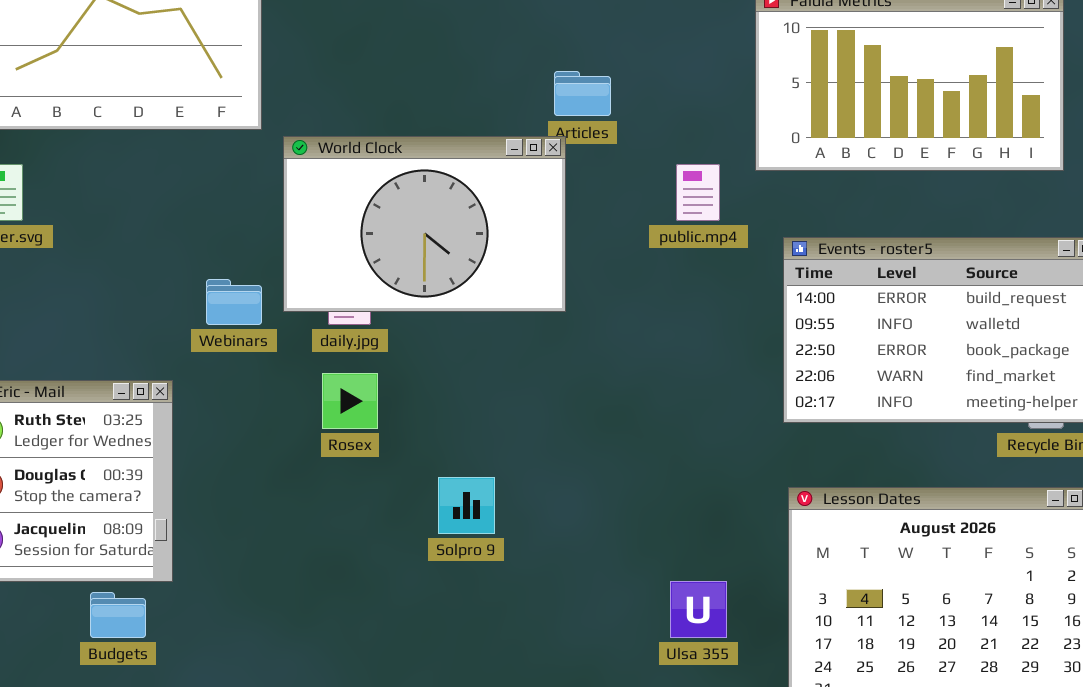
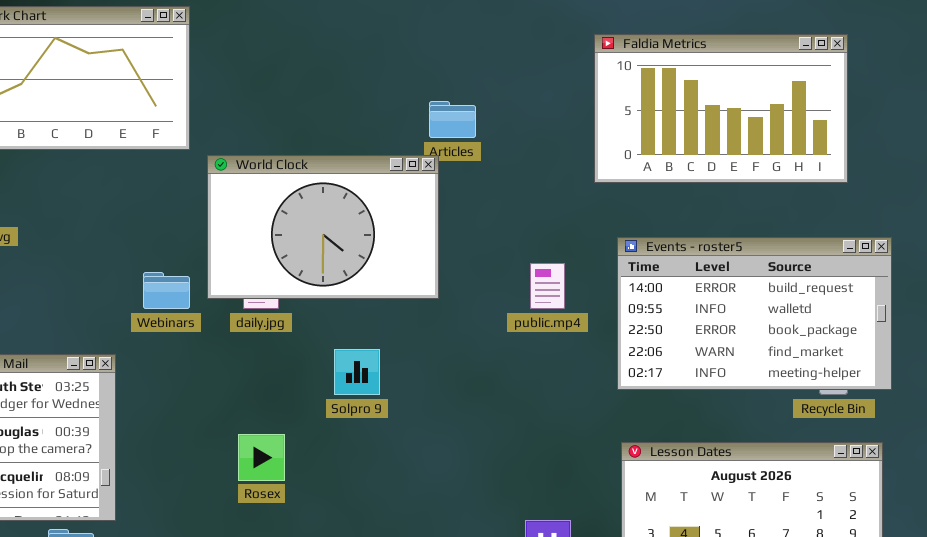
public.mp4: [676,164,720,221] -> [530,263,565,309], moved
Rosex: [322,373,378,429] -> [238,434,285,481], moved
Solpro 9: [438,477,495,534] -> [334,349,380,395], moved

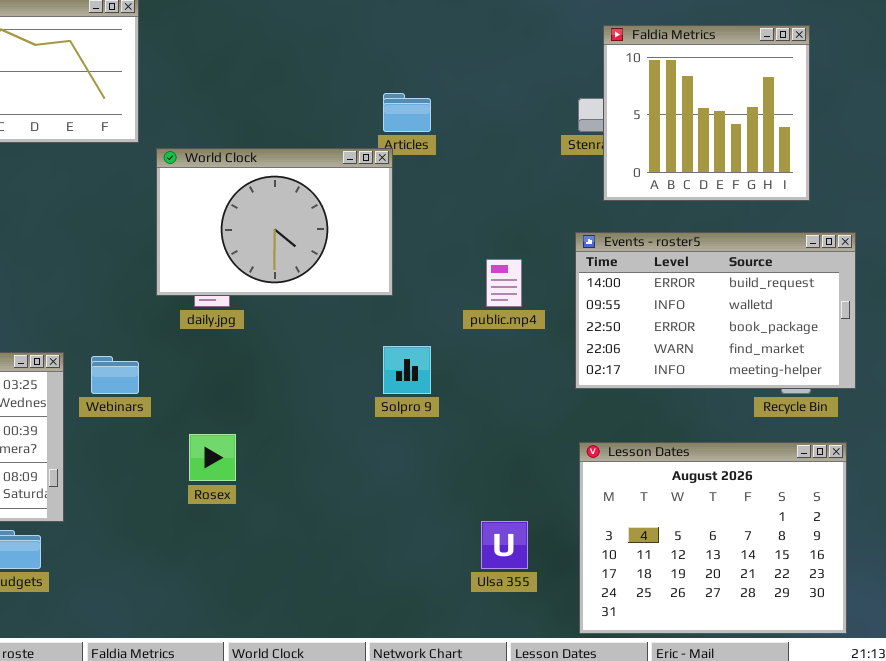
Faldia Metrics: [594,34,848,183] -> [603,25,810,201], resized
Webinars: [143,272,190,309] -> [91,356,139,394], moved
Solpro 9: [334,349,380,395] -> [383,346,431,394], moved

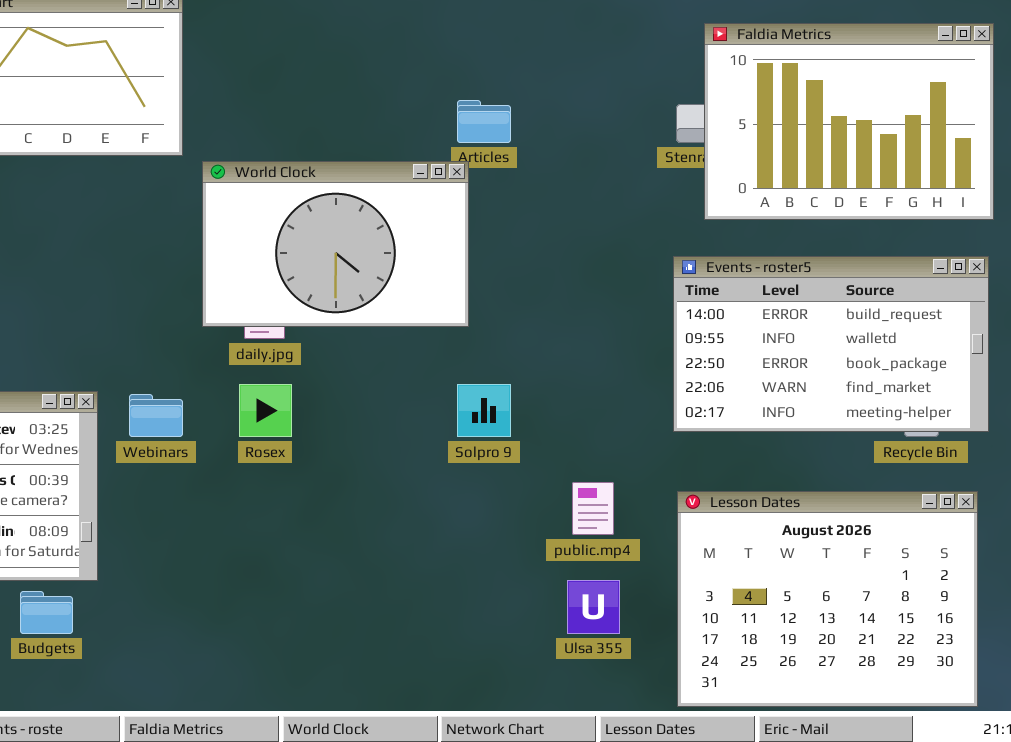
Faldia Metrics: [603,25,810,201] -> [704,23,994,220], resized
public.mp4: [486,259,522,307] -> [572,482,614,535], moved
Rosex: [189,434,236,481] -> [239,384,292,437], moved

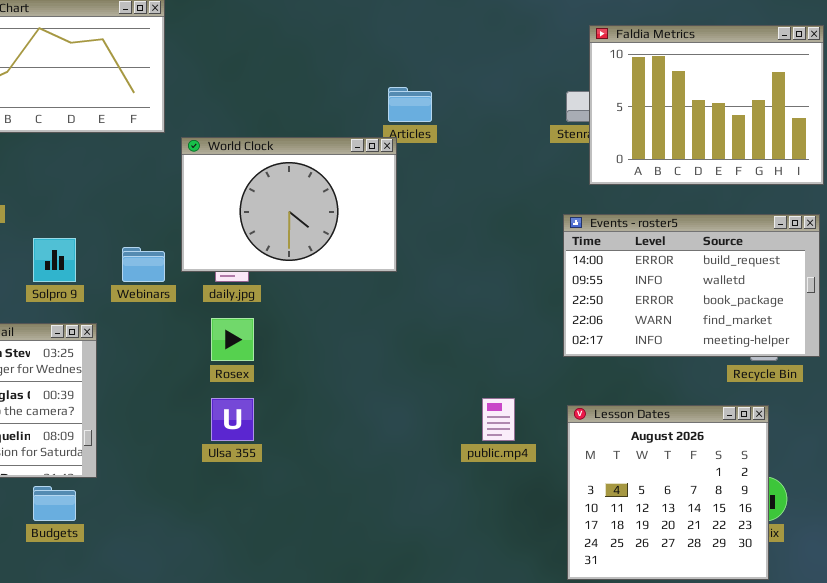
Solpro 9: [457,384,511,437] -> [33,238,76,282], moved
Webinars: [129,394,183,437] -> [122,247,165,282], moved
Lesson Dates: [677,491,978,707] -> [567,405,769,580], resized
Ulsa 355: [567,580,620,634] -> [211,398,254,441], moved

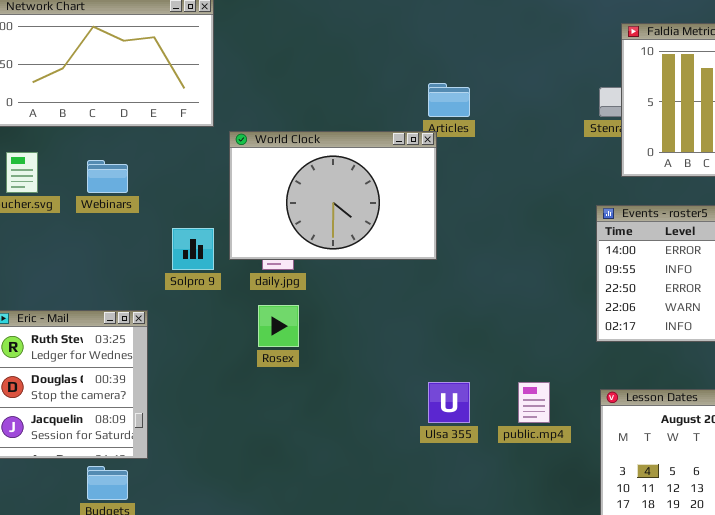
Solpro 9: [33,238,76,282] -> [172,228,214,270], moved
Webinars: [122,247,165,282] -> [87,160,128,193], moved
Ulsa 355: [211,398,254,441] -> [428,382,470,423], moved

